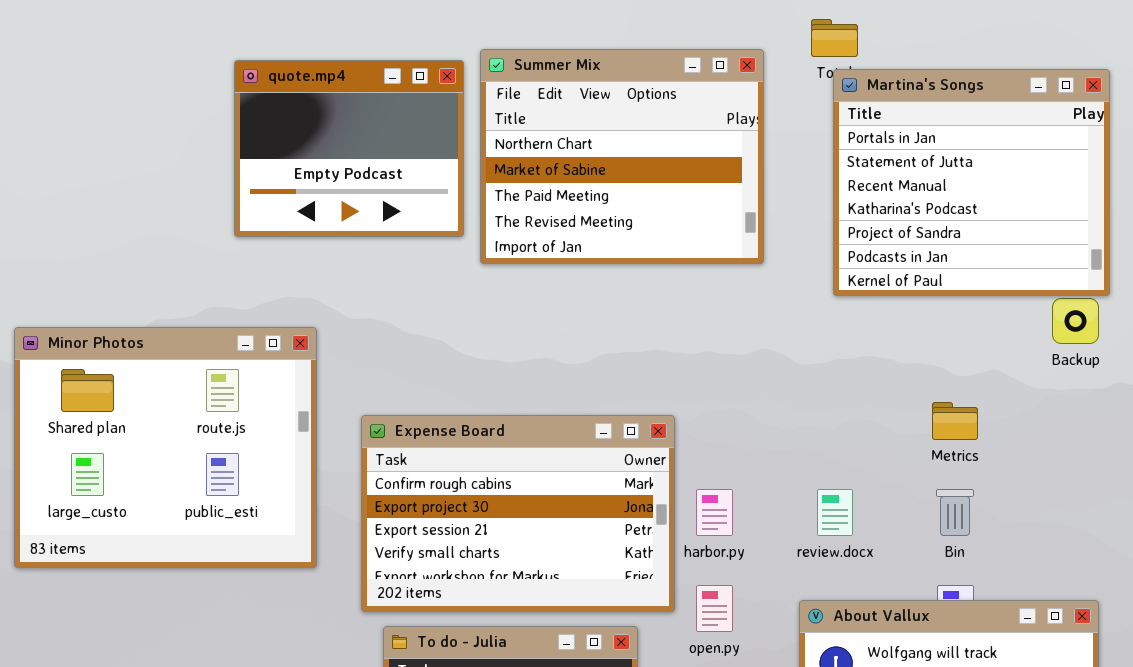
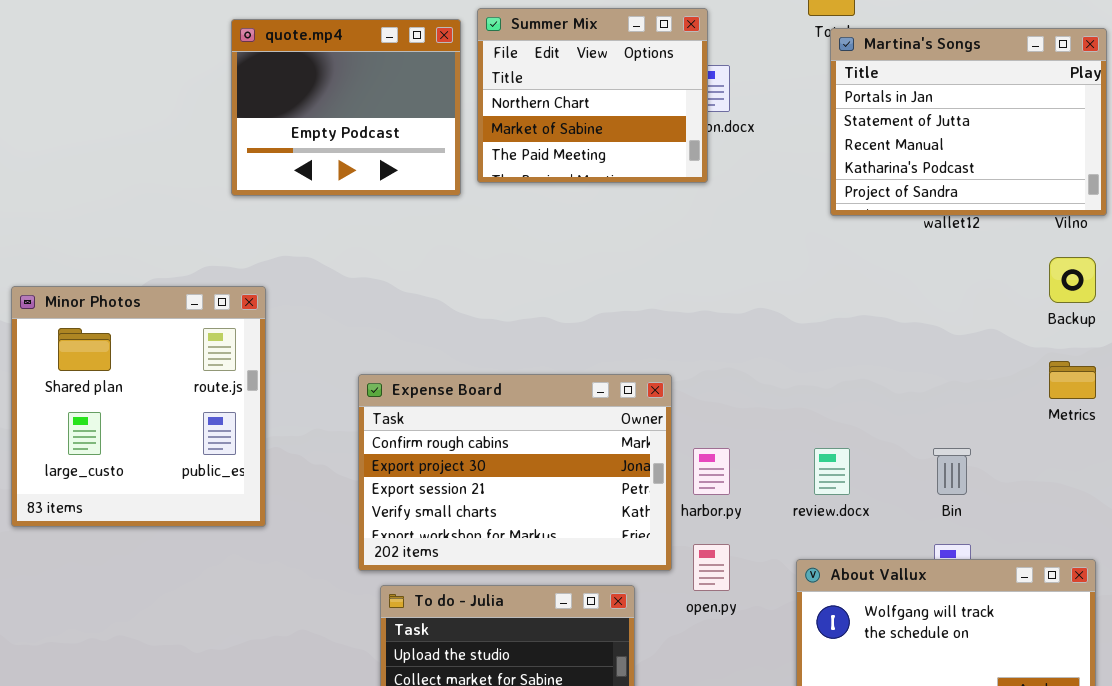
Summer Mix: [480,49,764,264] -> [477,8,708,183], resized
Martina's Songs: [833,69,1110,296] -> [830,28,1107,216], resized
Minor Photos: [14,327,317,568] -> [11,286,266,527], resized
Metrics: [932,402,978,440] -> [1049,361,1096,399], moved

